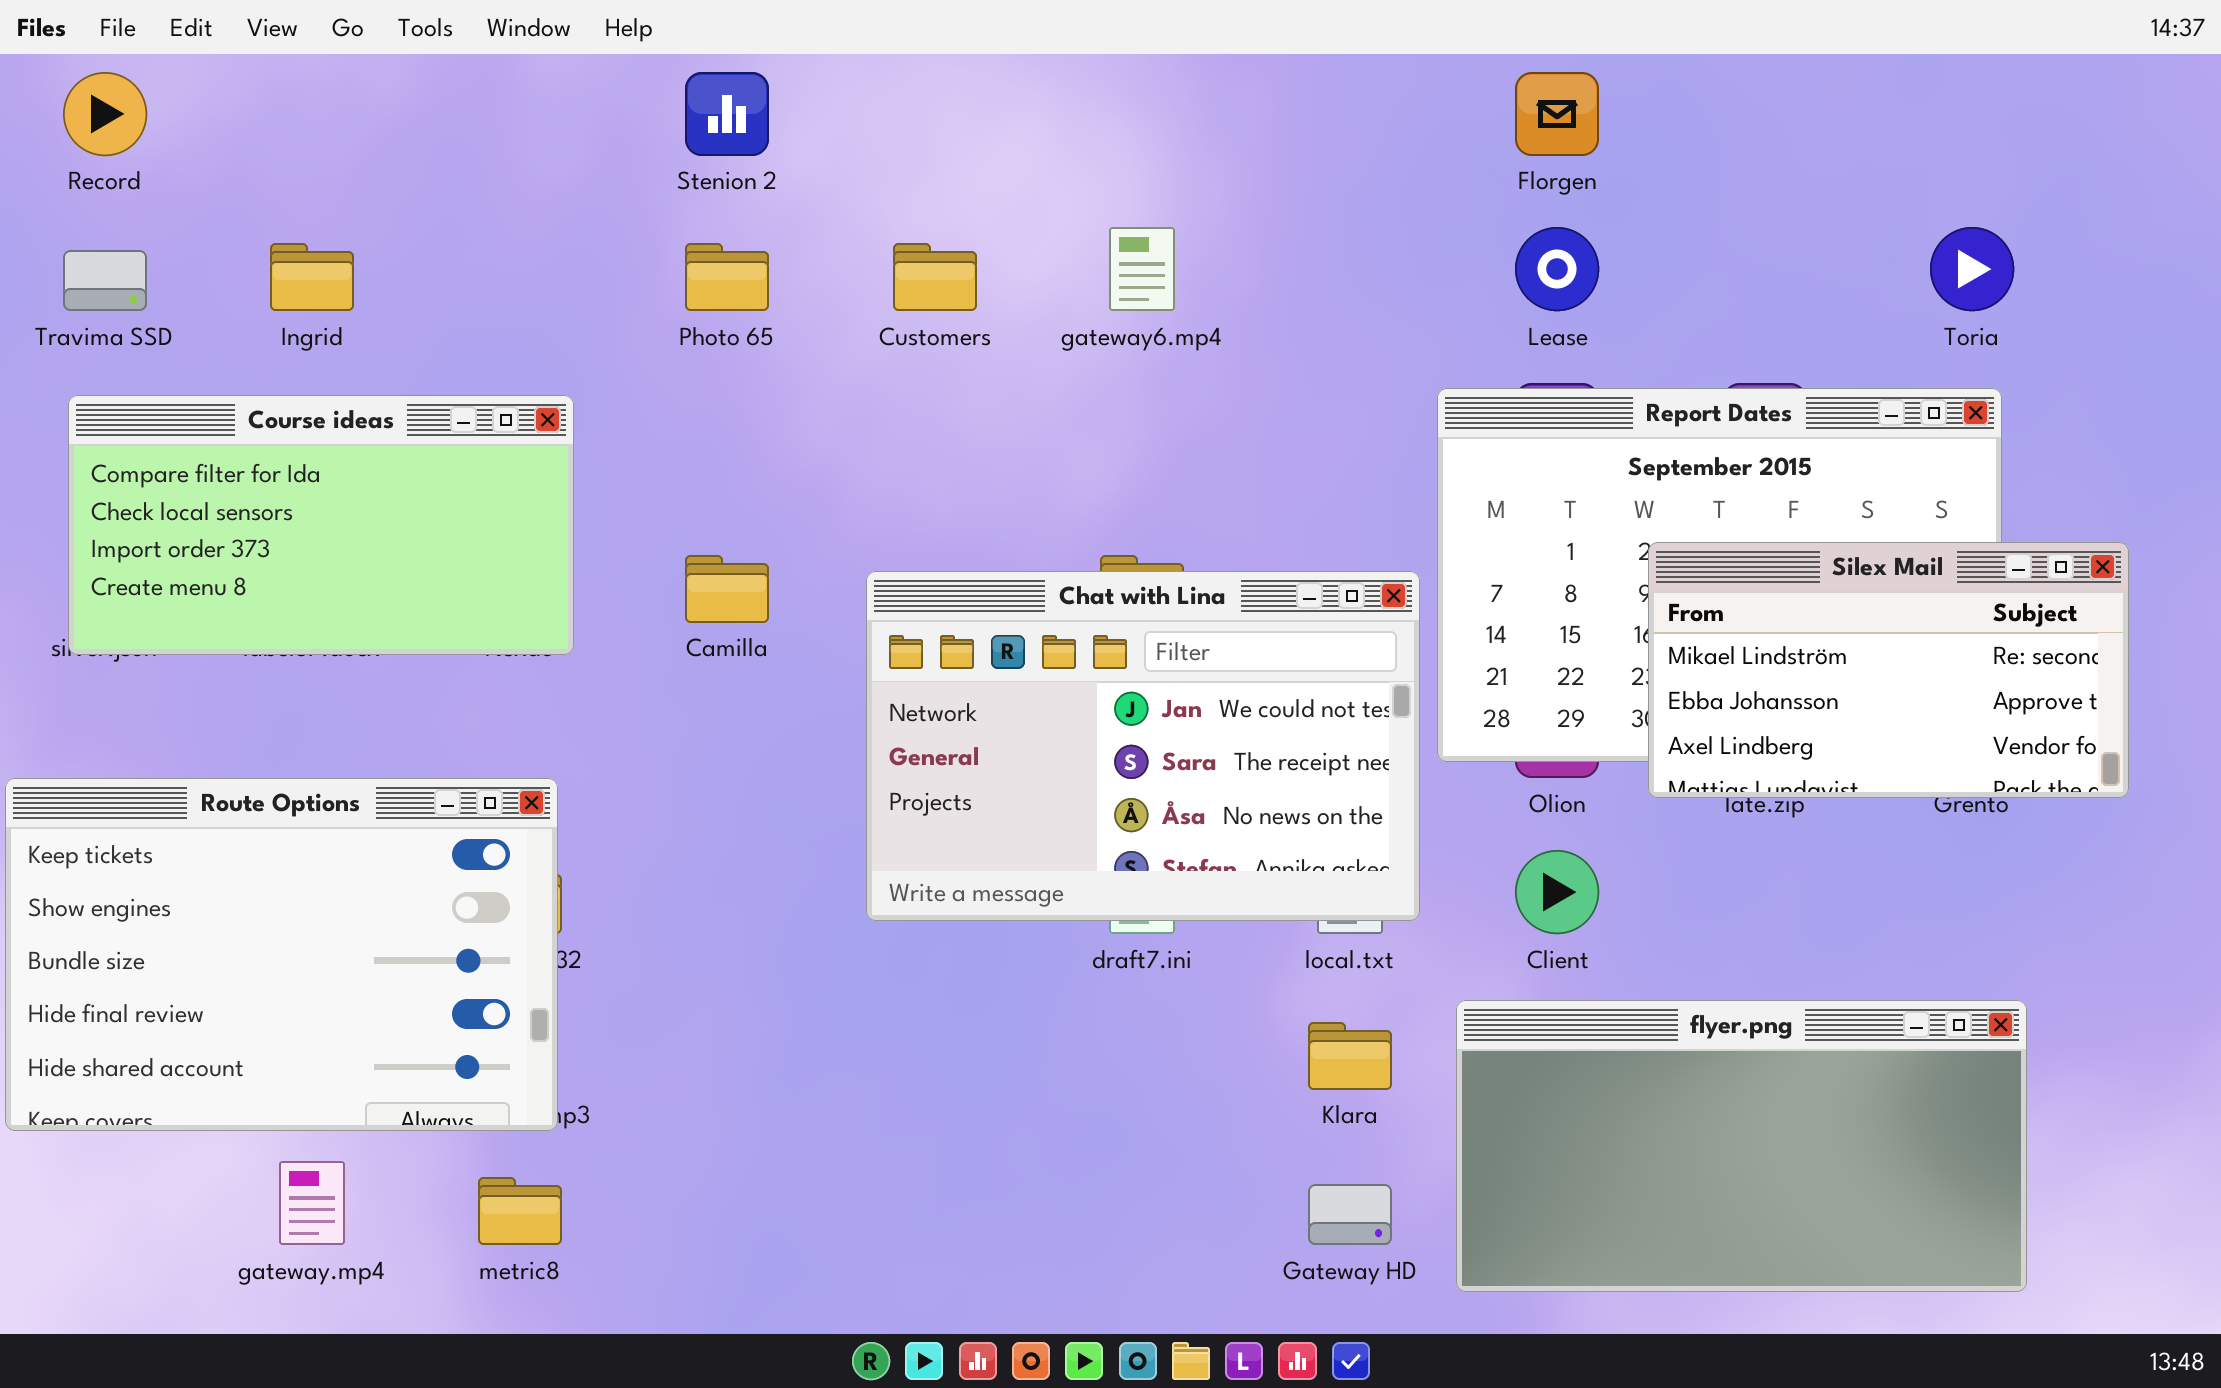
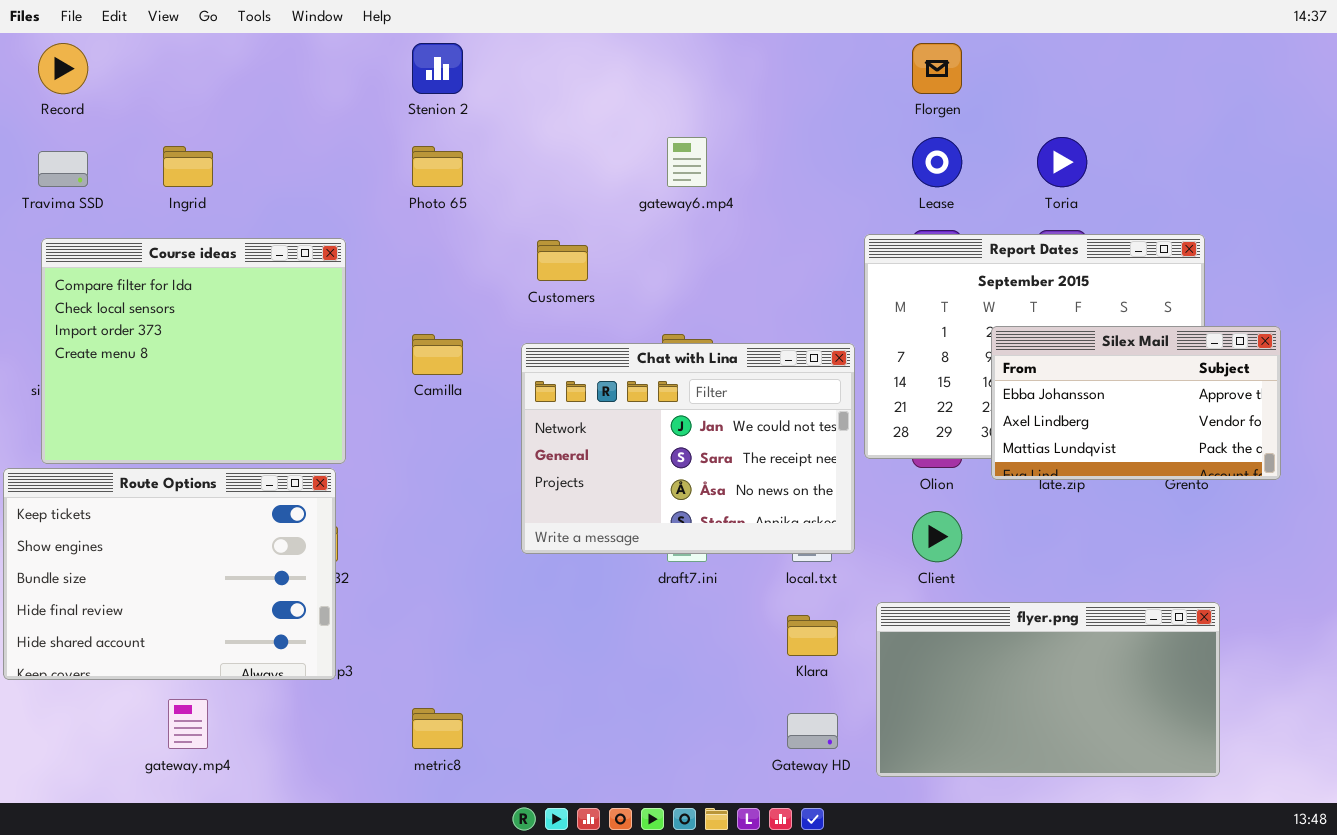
Toria: [1930,227,2014,311] -> [1037,137,1087,187], moved
Customers: [893,243,977,311] -> [537,240,588,281], moved
Course ideas: [68,395,574,655] -> [41,238,346,464], resized
Silex Mail: [1648,542,2129,798] -> [991,326,1281,480], scrolled down 1 row
metric8: [478,1177,562,1245] -> [412,708,463,749], moved

